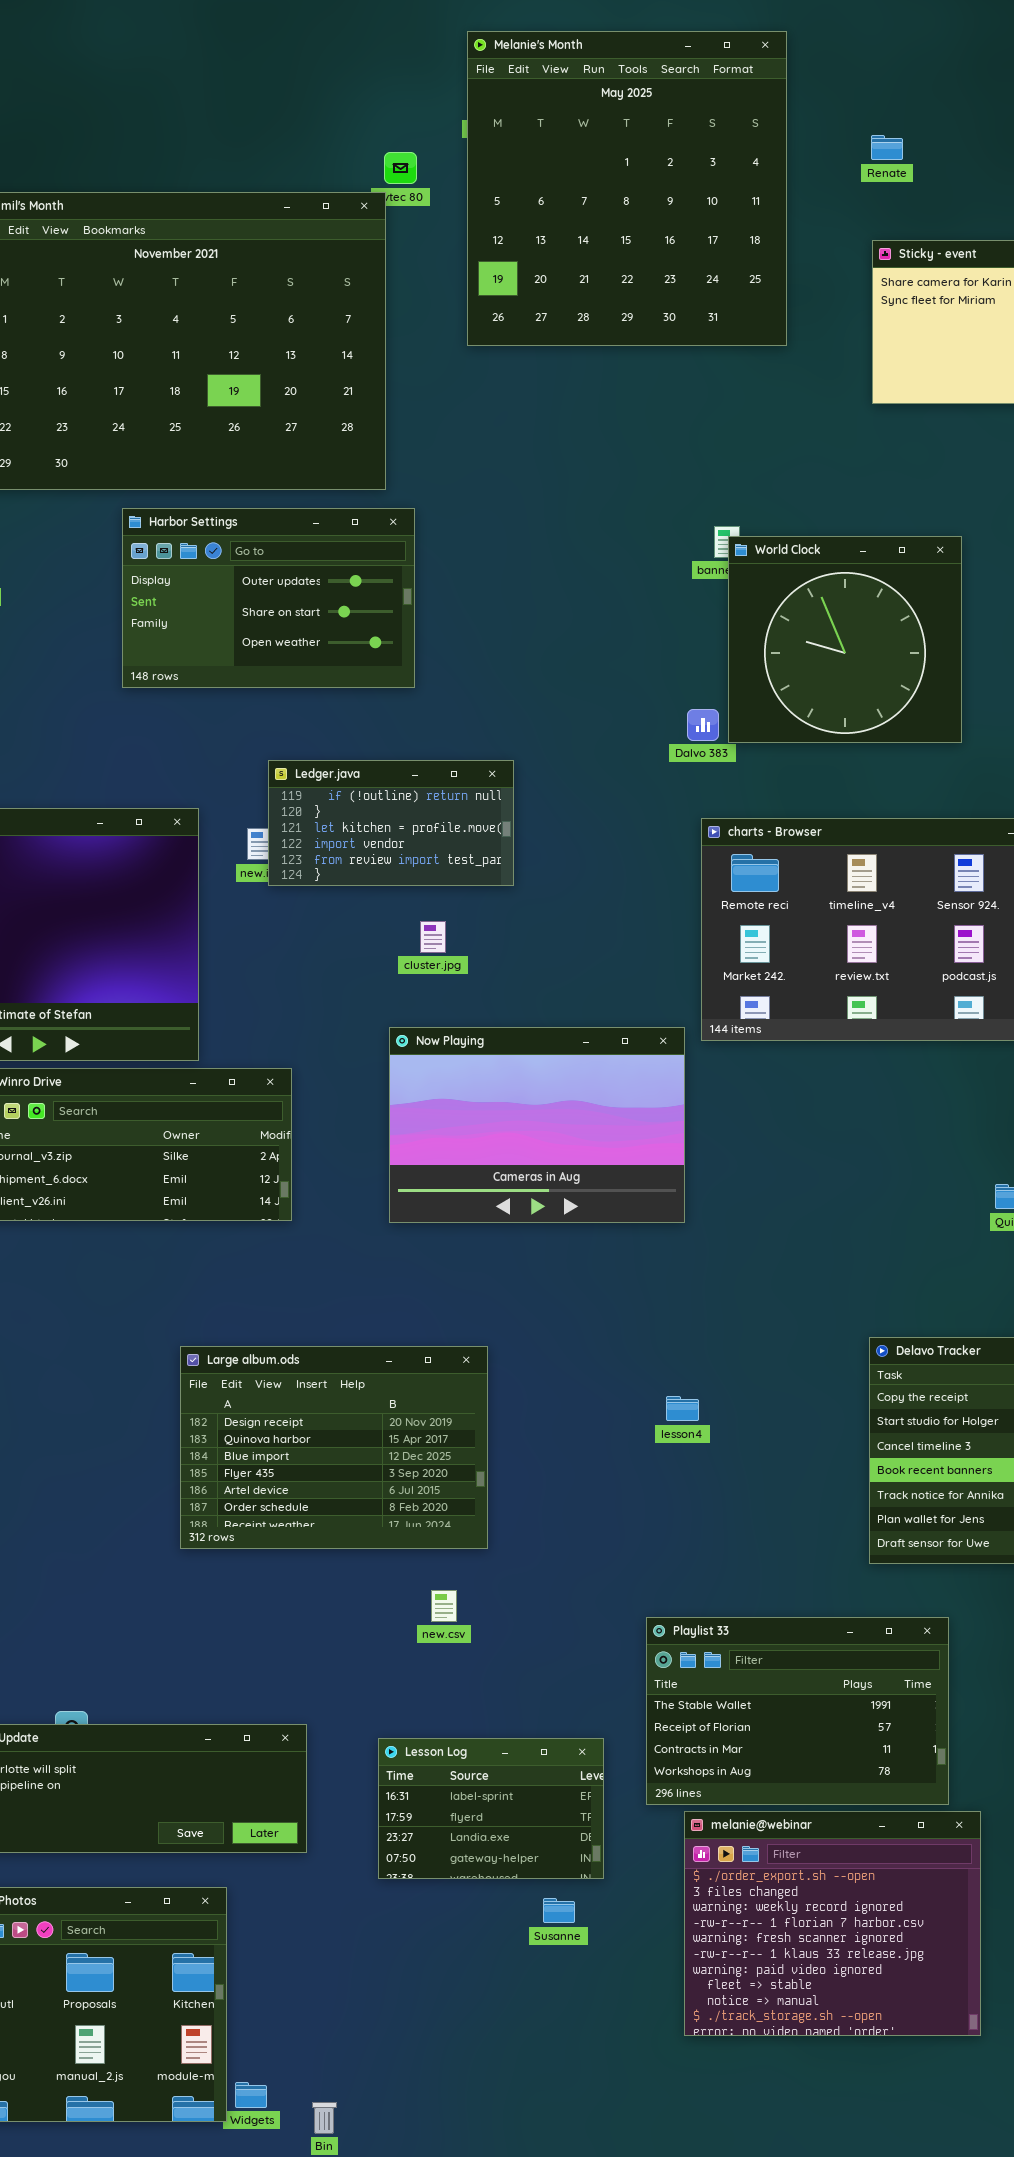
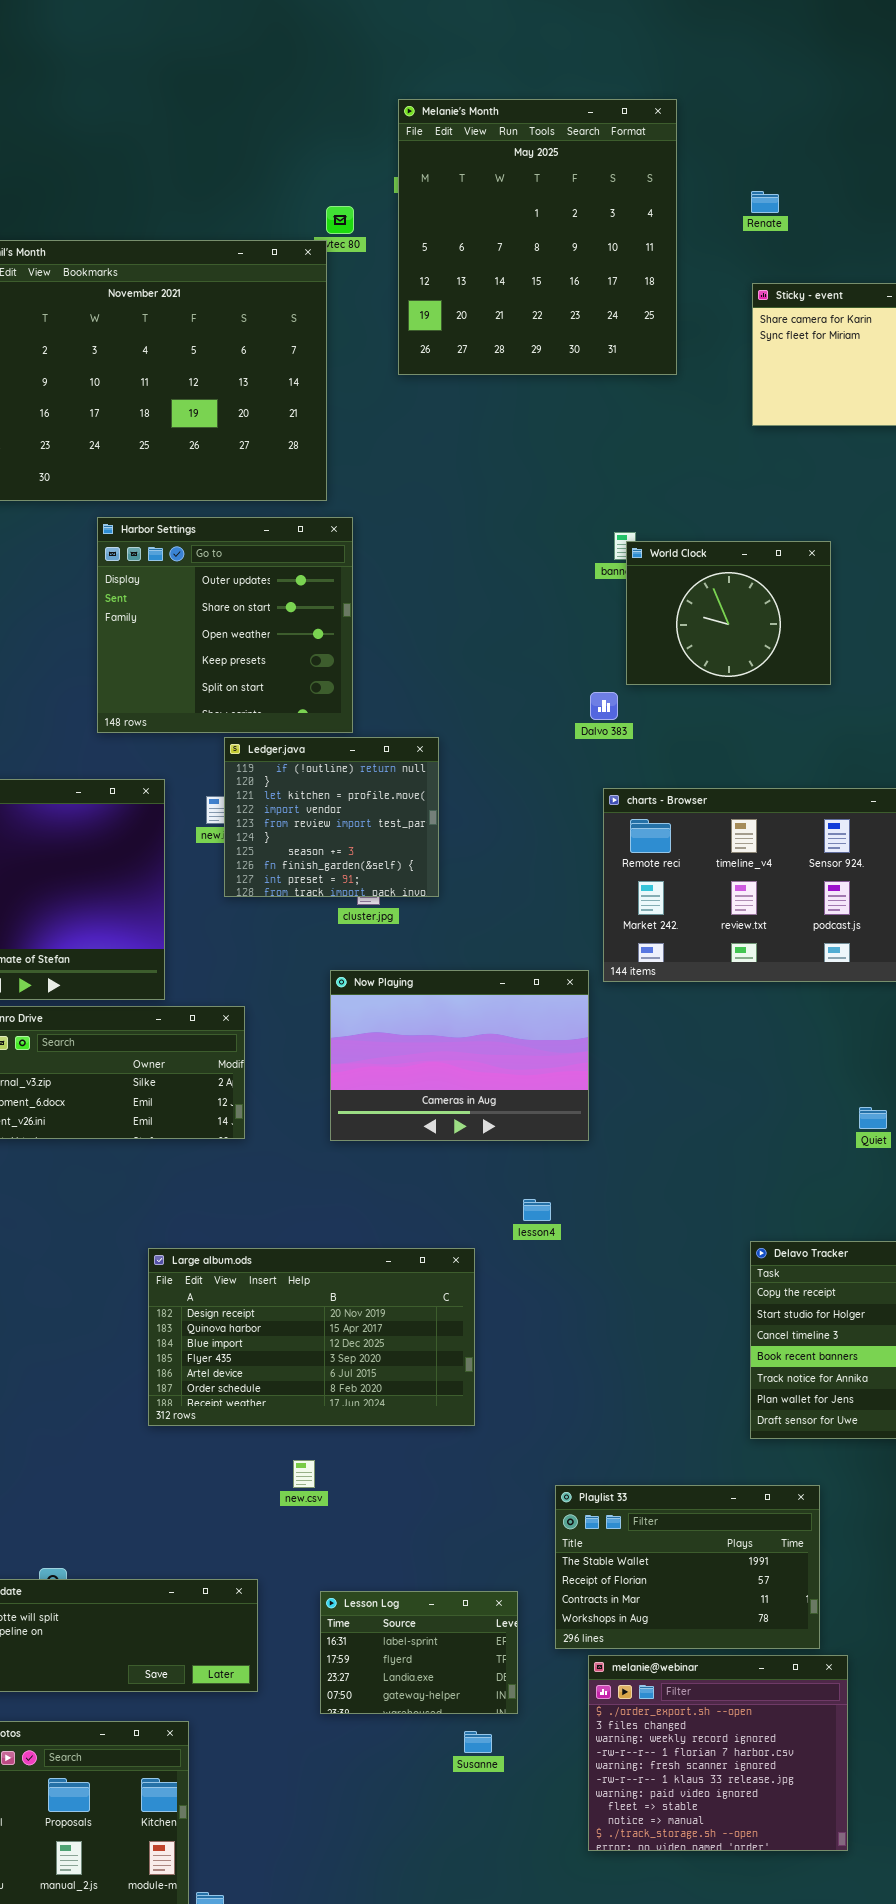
Harbor Settings: [122,508,415,688] -> [97,517,353,733], resized
World Clock: [728,536,962,743] -> [626,541,831,685], resized
Ledger.java: [268,760,514,886] -> [224,737,439,897], resized
Large album.ods: [180,1346,488,1549] -> [148,1248,475,1426], resized
lesson4: [666,1396,699,1421] -> [523,1199,551,1221], moved
new.csv: [431,1590,457,1622] -> [293,1460,315,1488], moved

